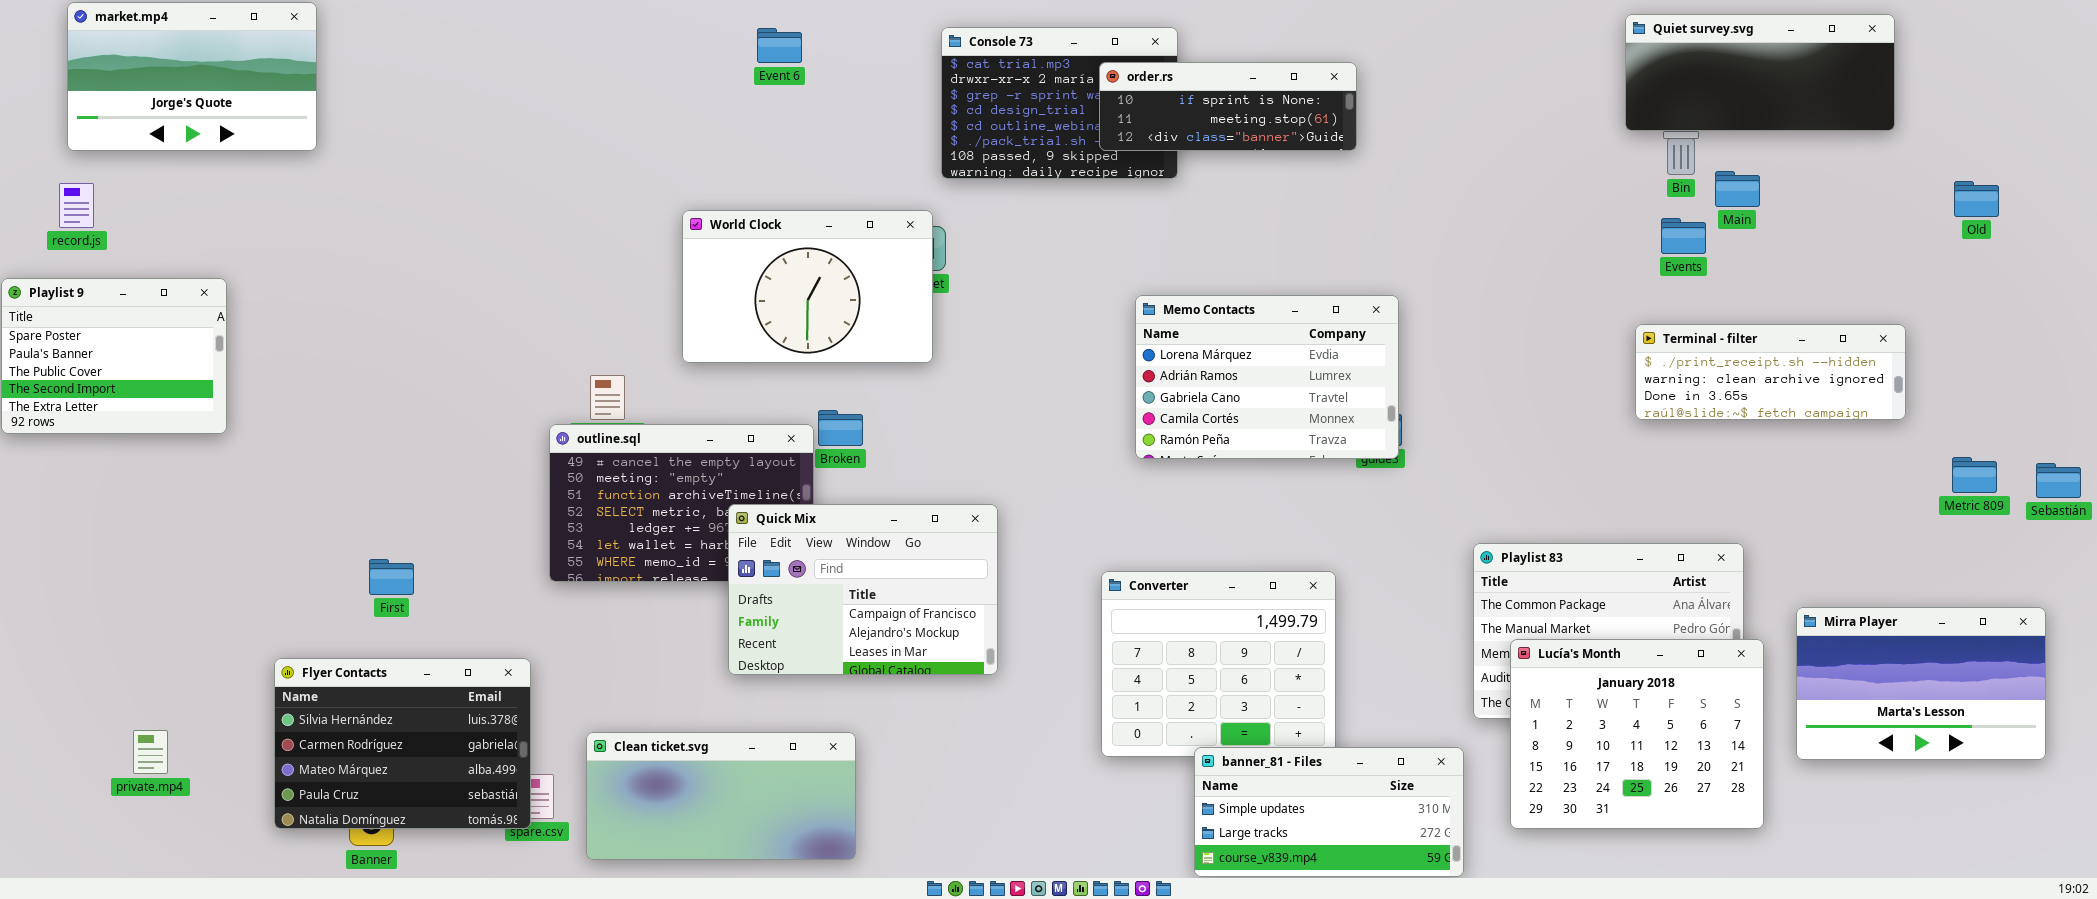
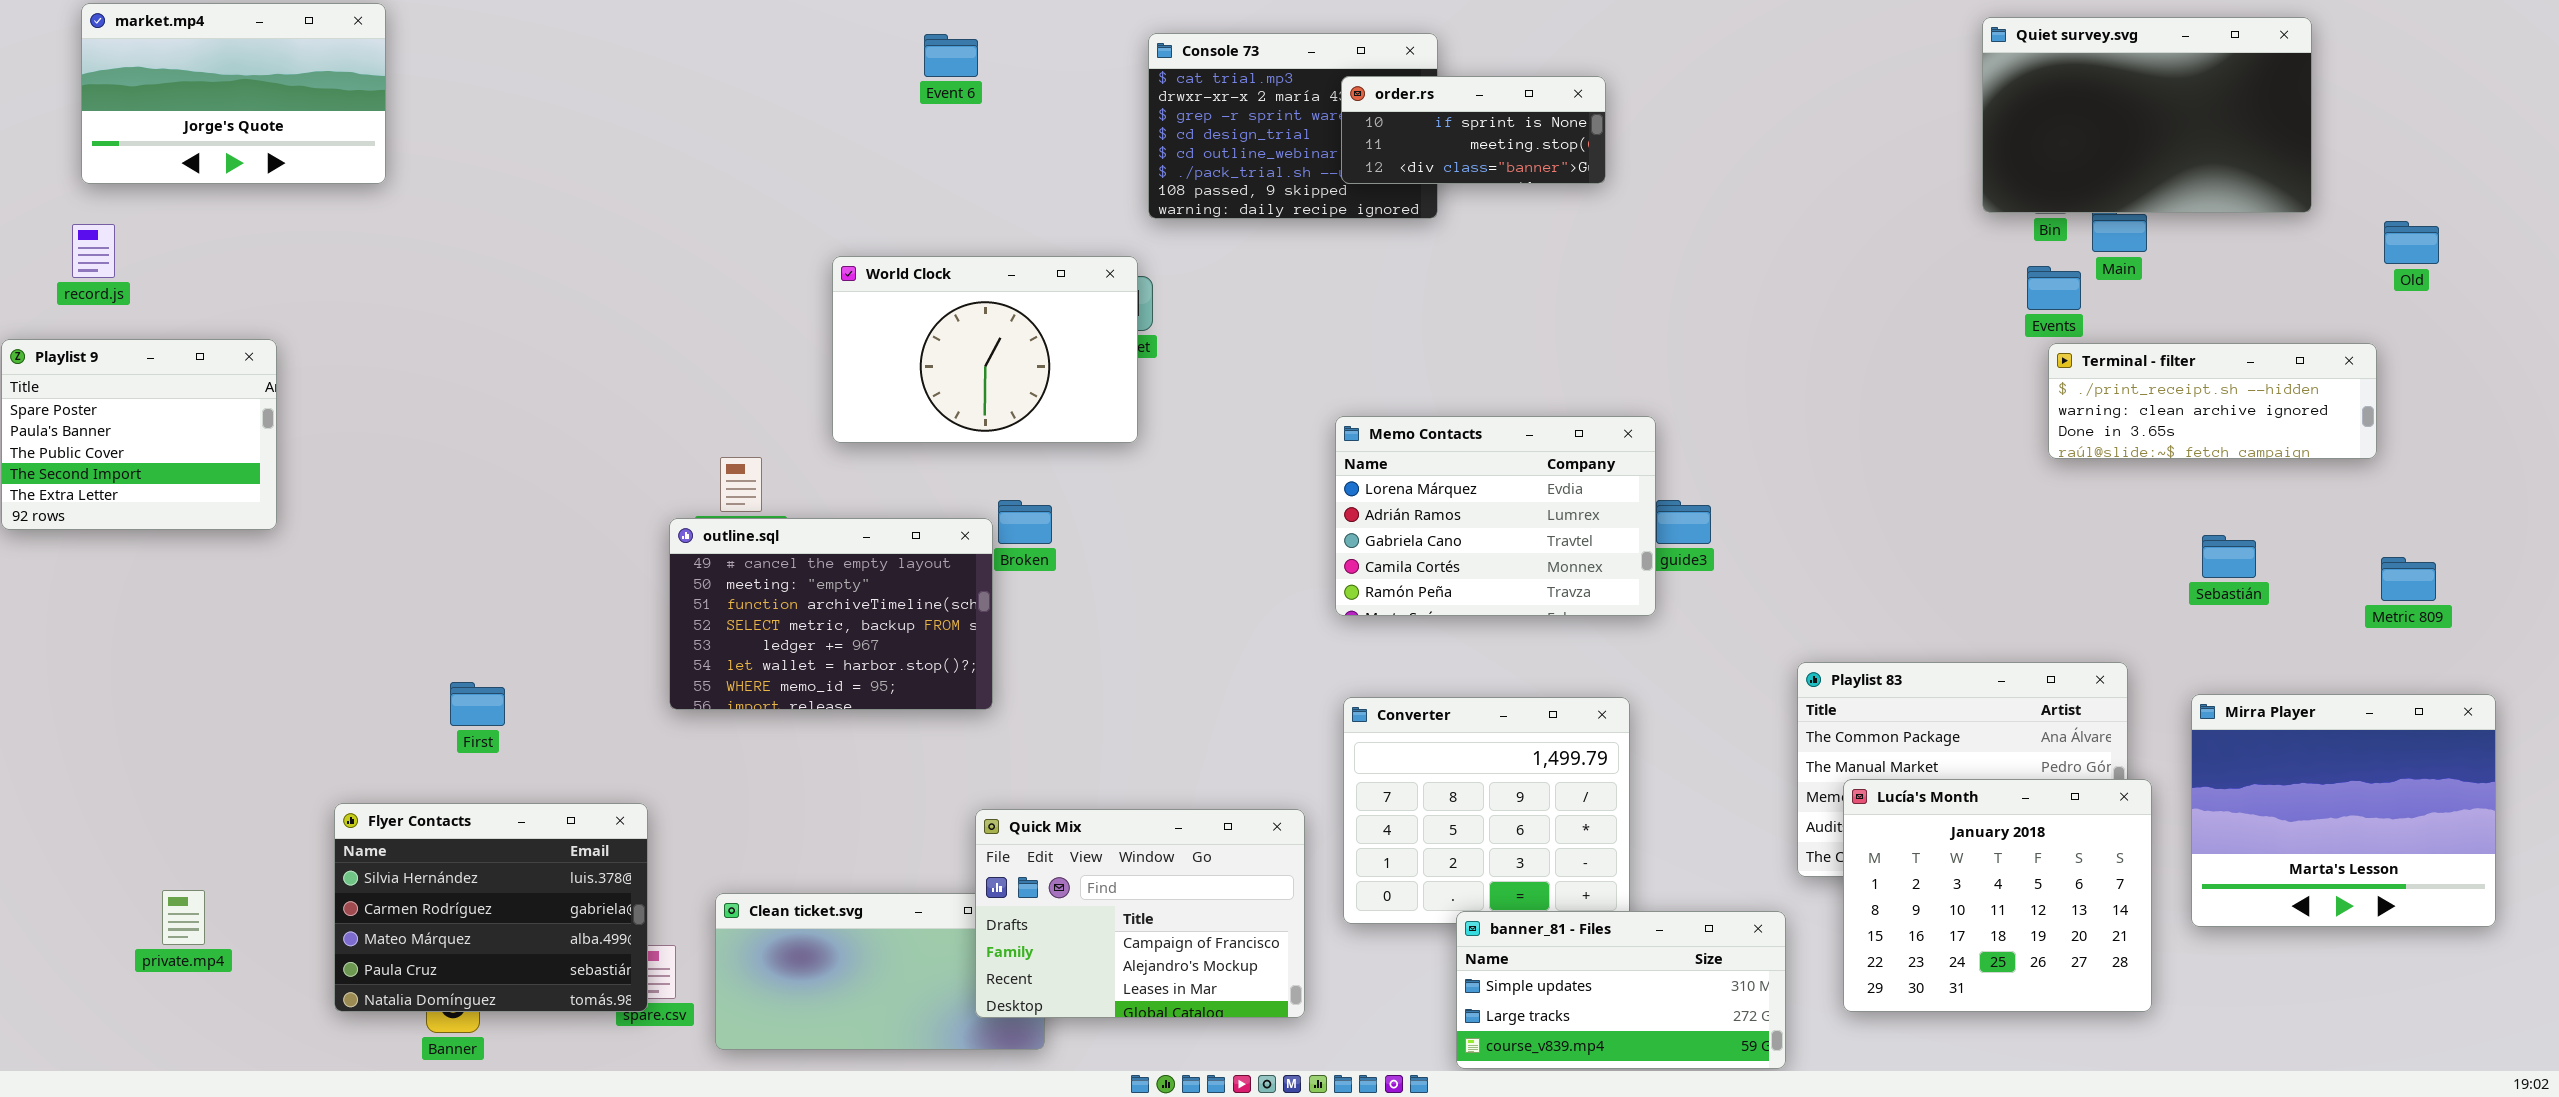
Quiet survey.svg: [1625,14,1895,131] -> [1982,17,2312,213], resized
order.rs: [1099,62,1357,151] -> [1341,76,1606,184], resized
Memo Contacts: [1135,295,1399,459] -> [1335,416,1656,616], moved
Terminal - filter: [1635,324,1906,420] -> [2048,343,2377,459], moved
Sebastián: [2036,463,2081,498] -> [2202,535,2256,578], moved
Quick Mix: [728,504,998,675] -> [975,809,1305,1018], moved
Mirra Player: [1796,607,2046,760] -> [2191,694,2496,927], resized

